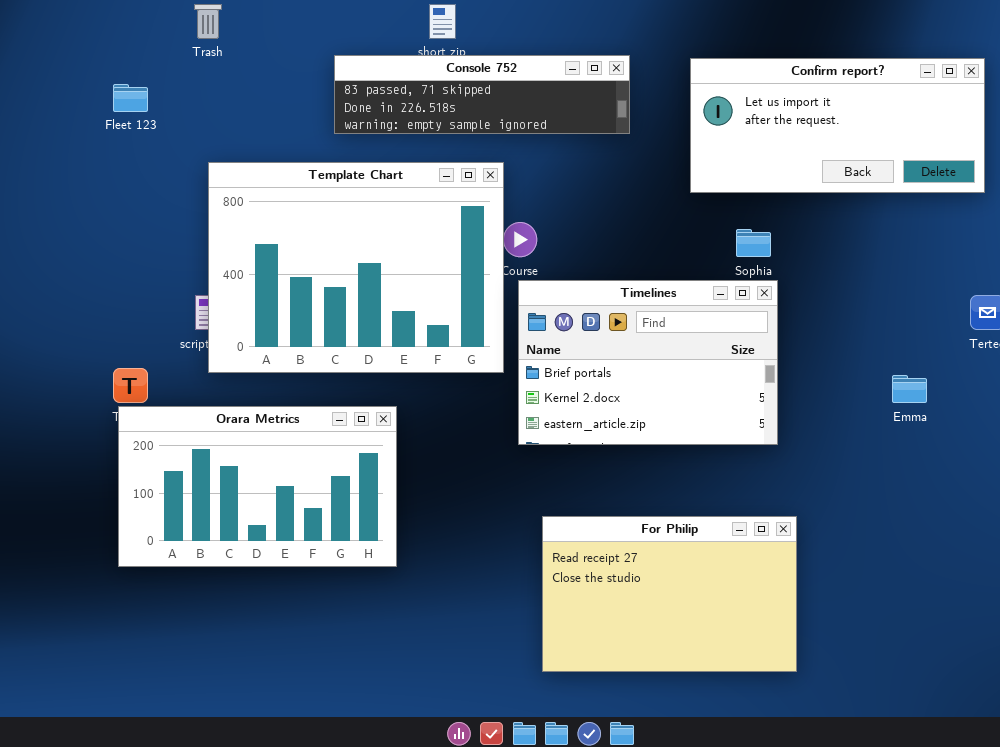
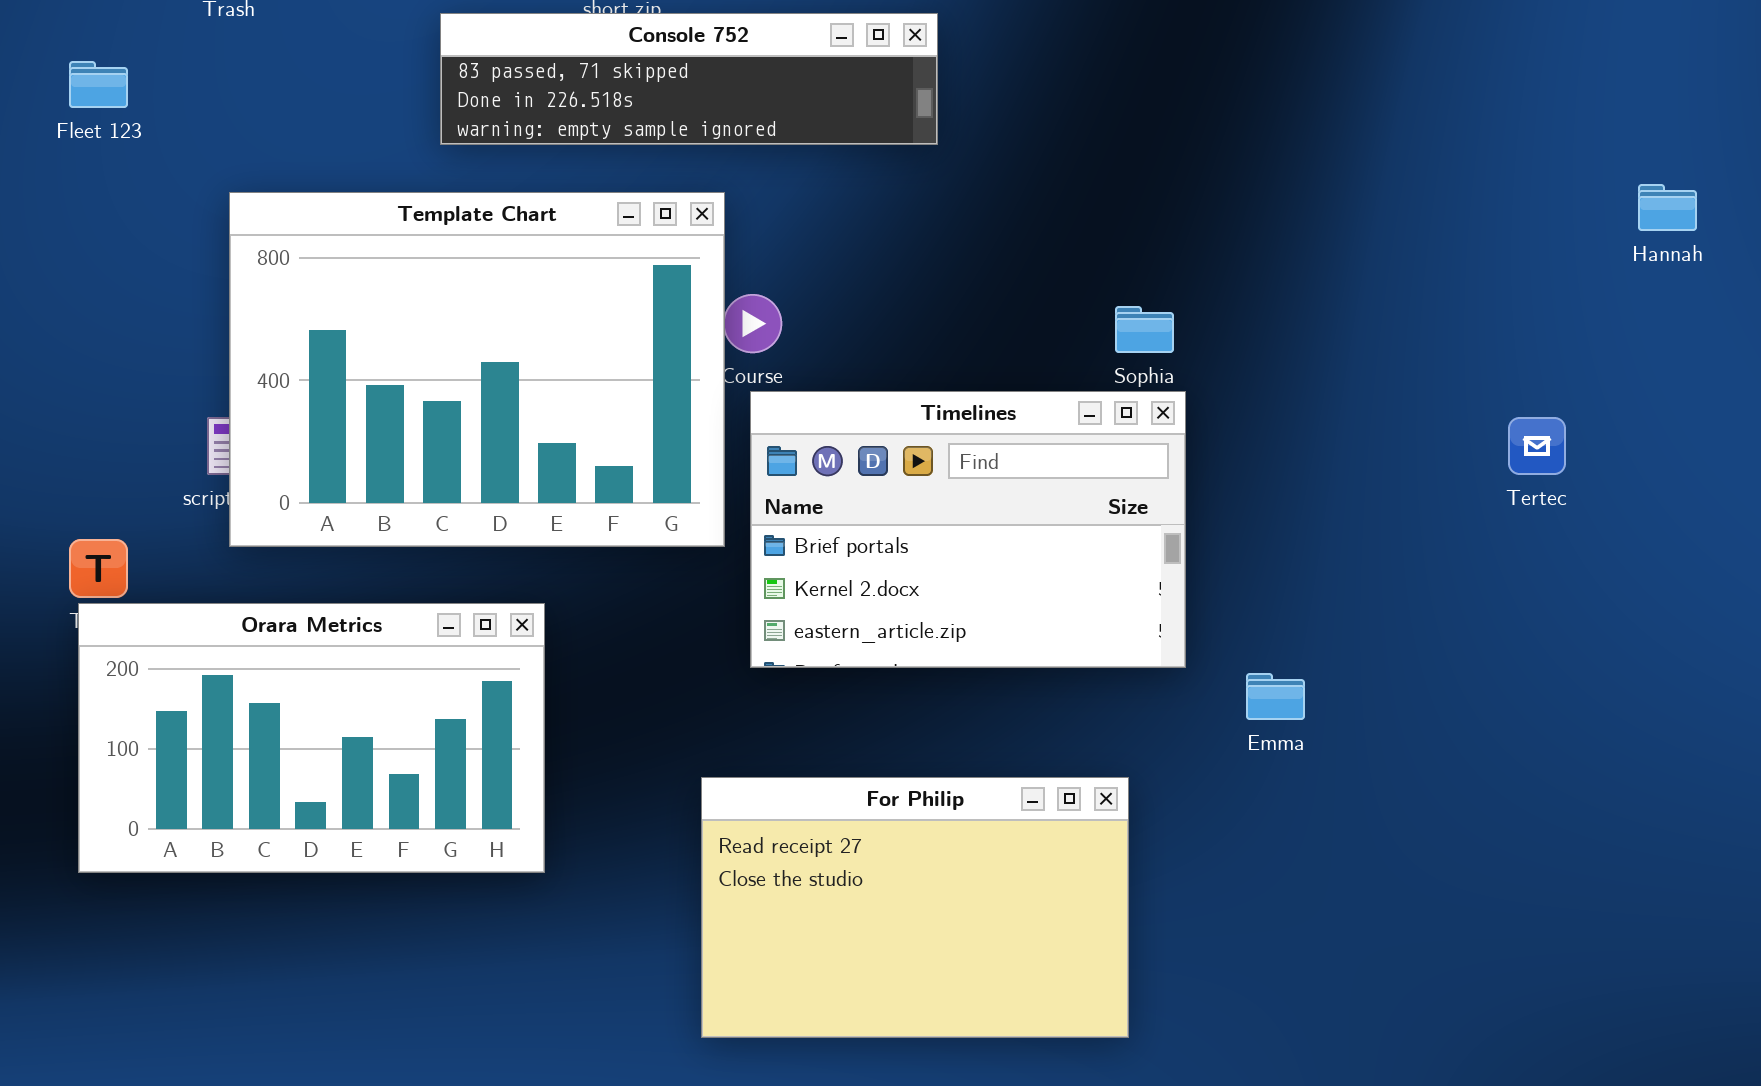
Confirm report?: [690,58,985,193] -> none, closed
Emma: [892,375,927,403] -> [1246,673,1305,720], moved
For Philip: [542,516,797,672] -> [701,777,1129,1038], moved

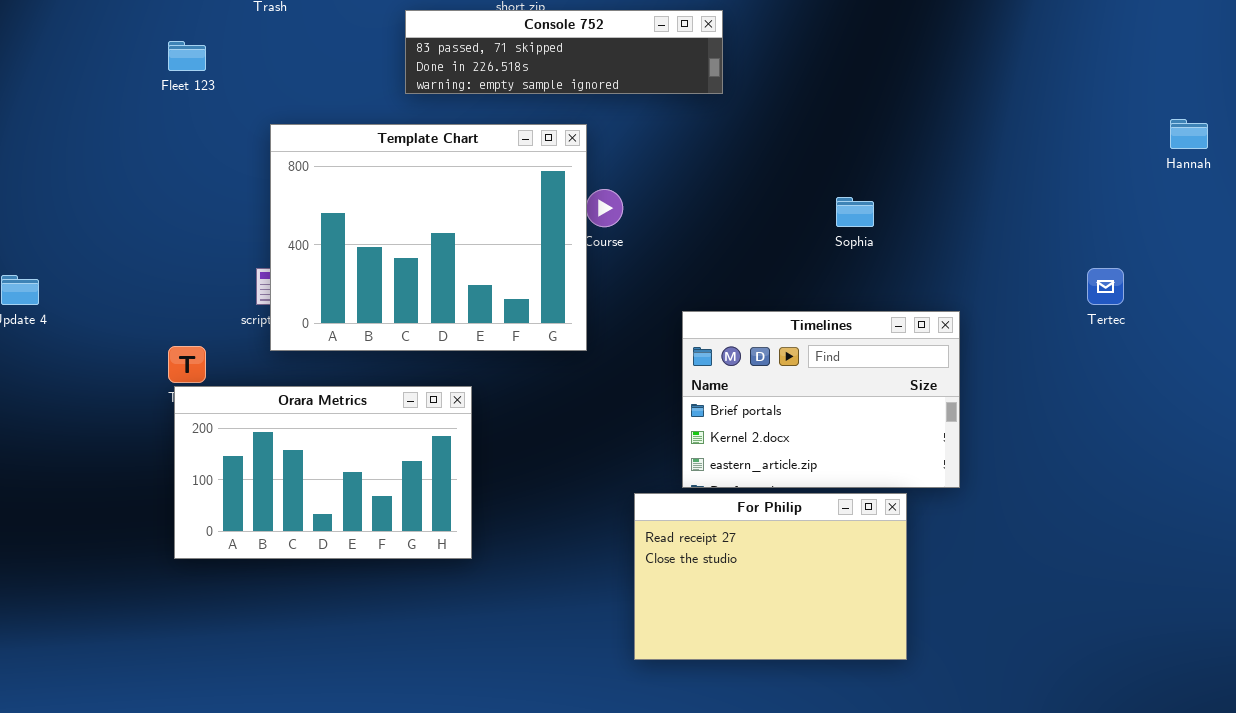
Timelines: [750,391,1186,668] -> [682,311,960,488], moved
For Philip: [701,777,1129,1038] -> [634,493,907,660], moved

